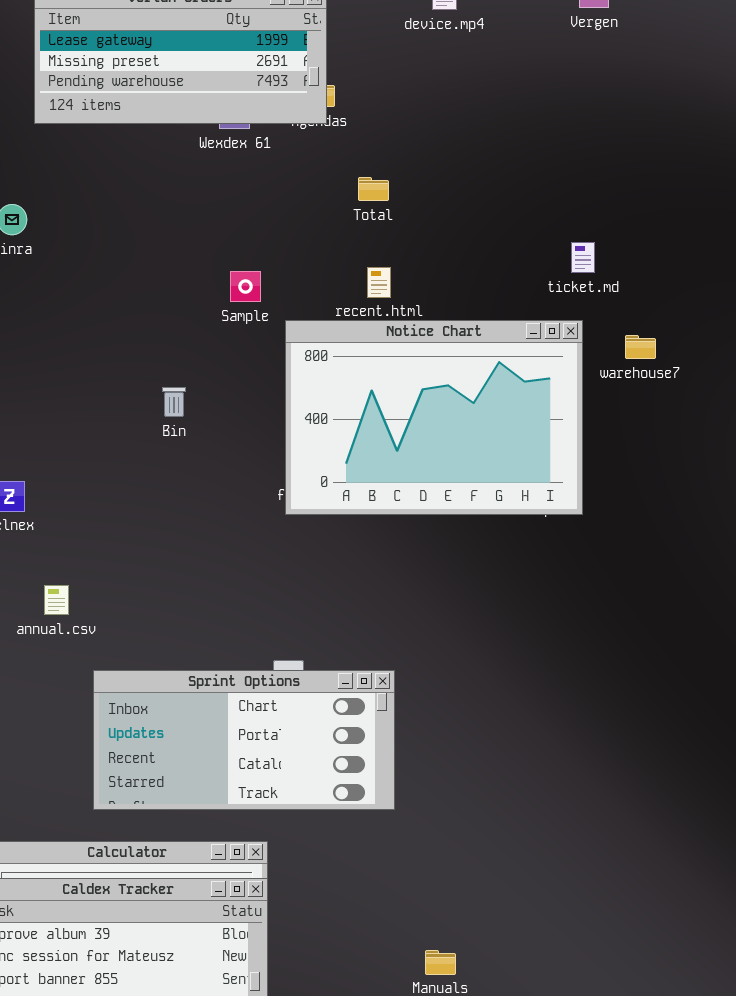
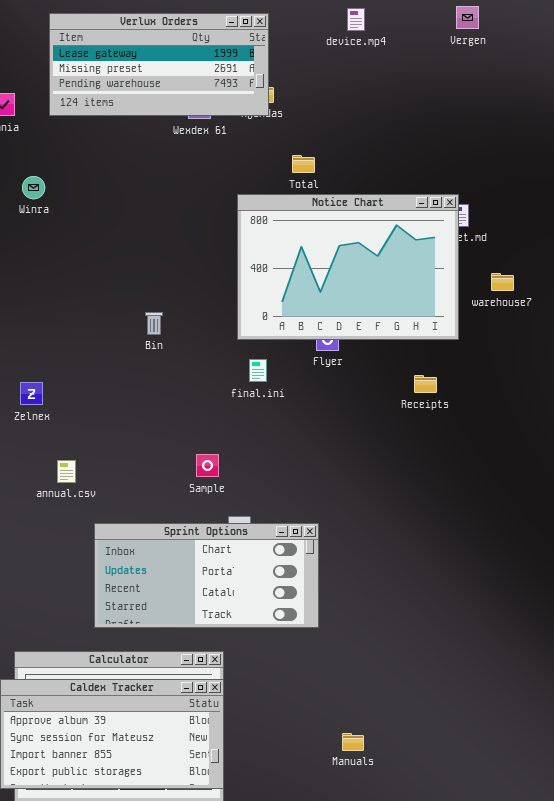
Sample: [230,271,261,302] -> [196,454,219,477], moved
Notice Chart: [285,320,583,515] -> [237,194,459,340], moved

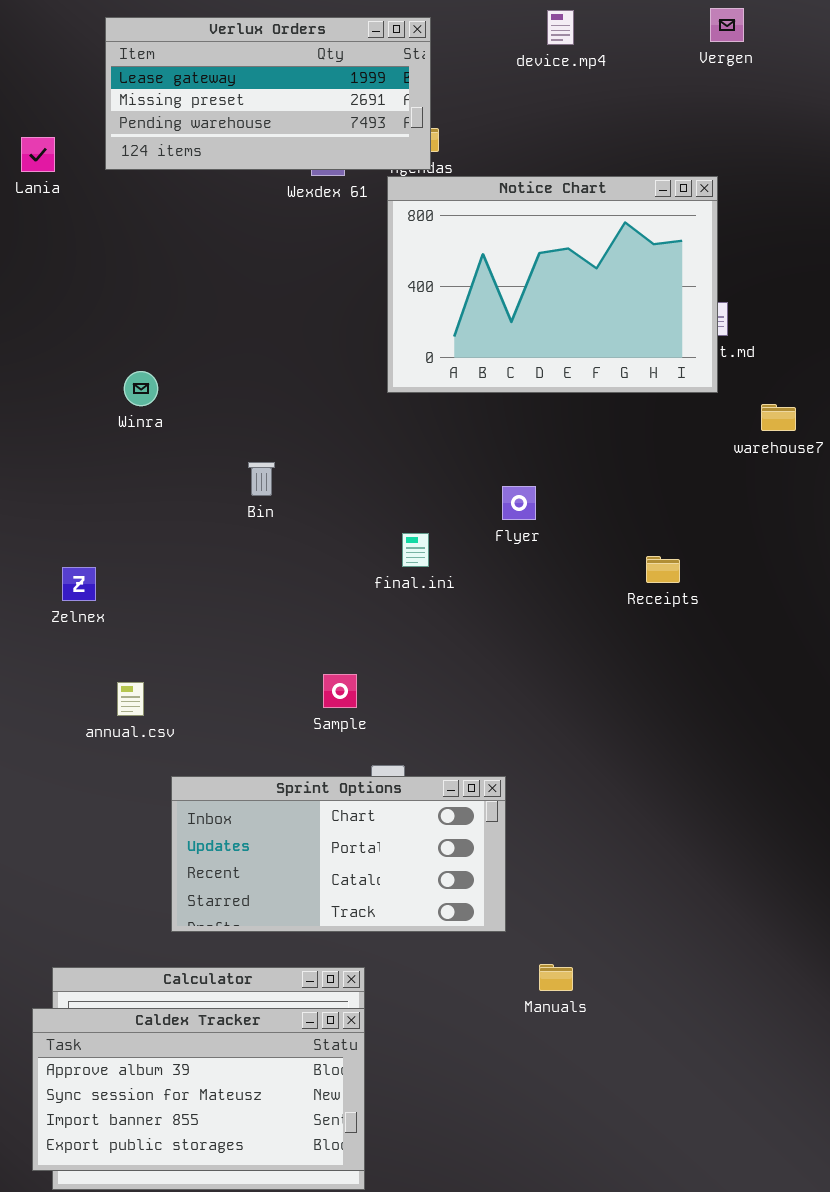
Winra: [22,176,45,199] -> [124,371,158,406], moved
Notice Chart: [237,194,459,340] -> [387,176,718,393], moved
Manuals: [342,733,364,751] -> [539,964,573,991], moved

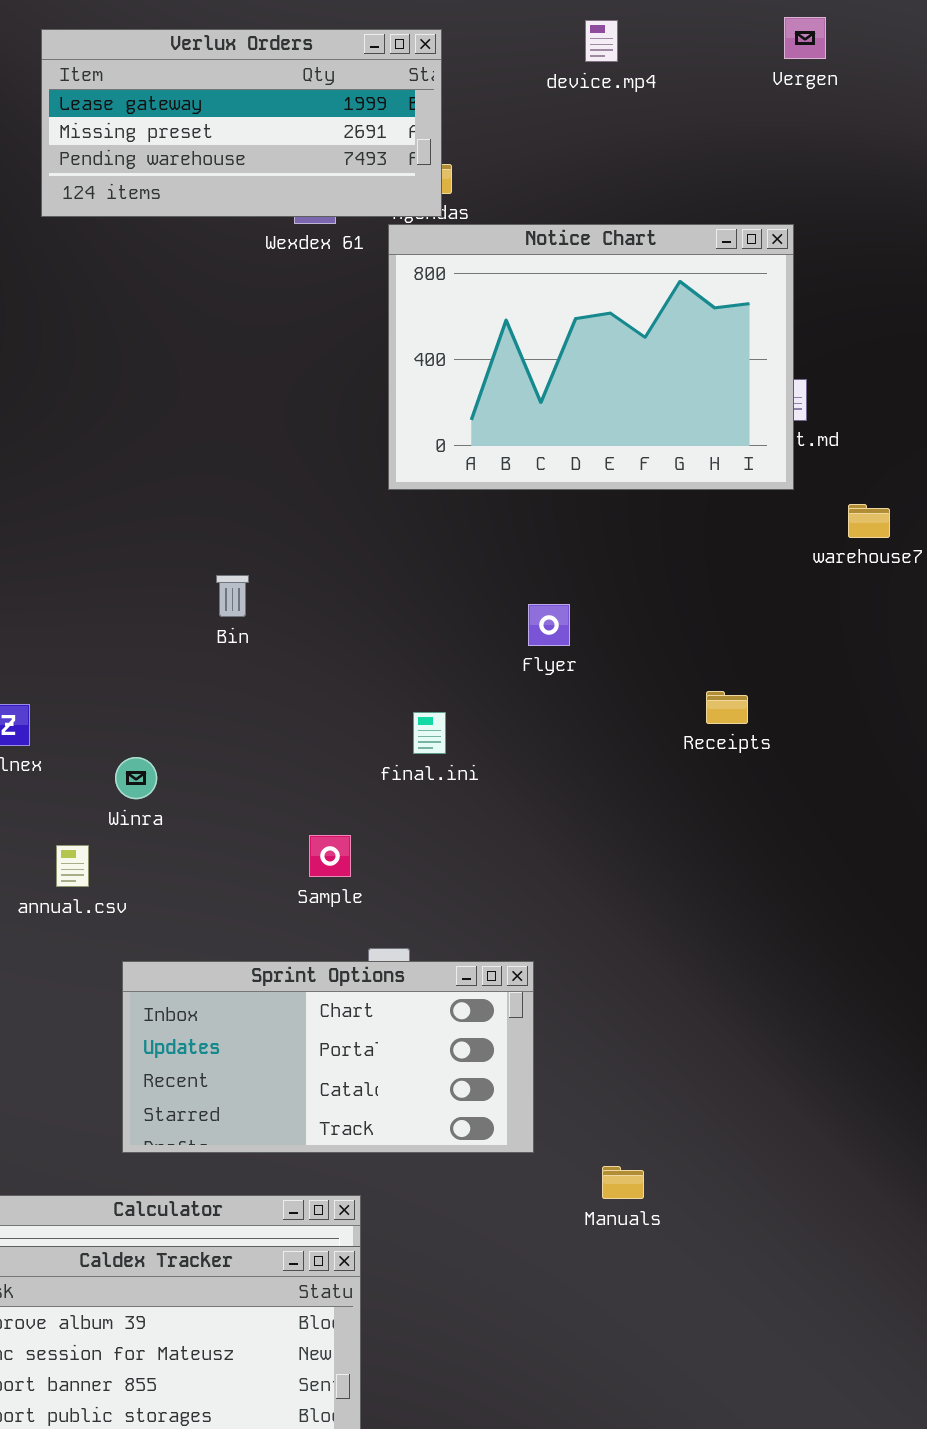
Winra: [124,371,158,406] -> [115,757,157,799], moved
final.ini: [402,533,429,567] -> [413,712,446,754], moved
Manuals: [539,964,573,991] -> [602,1166,644,1199], moved

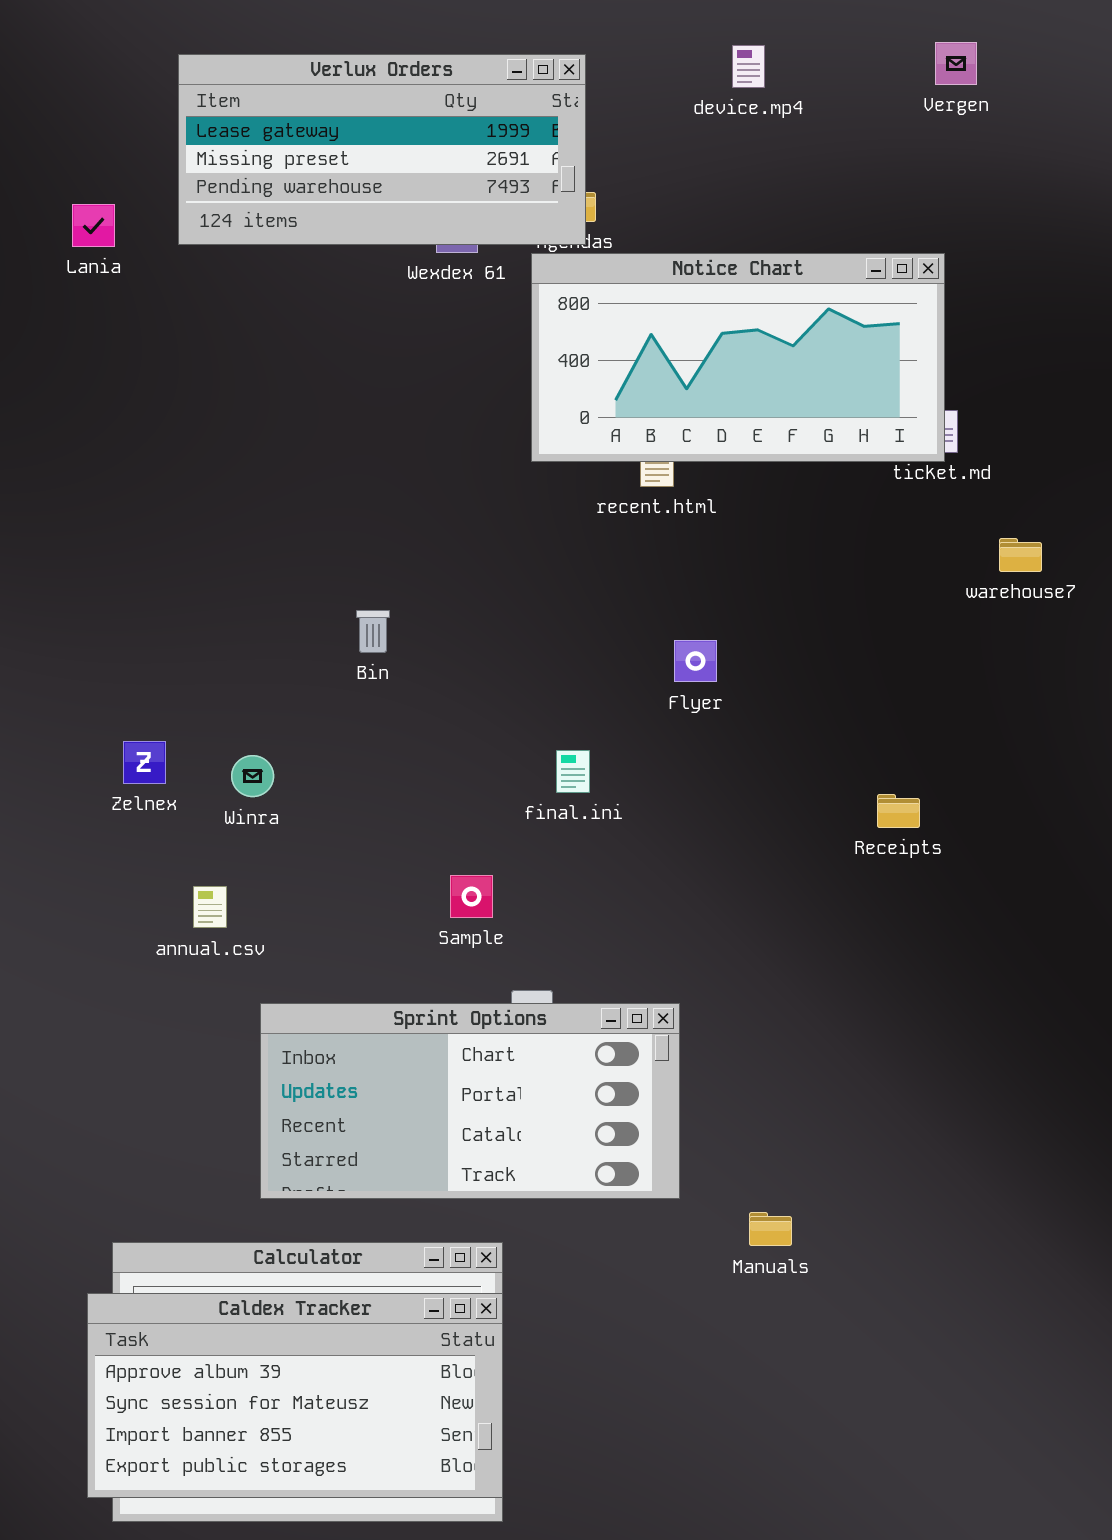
Notice Chart: [388,224,794,490] -> [531,253,945,462], resized
Receipts: [706,691,748,724] -> [877,794,920,828], moved
Winra: [115,757,157,799] -> [231,755,274,797], moved

